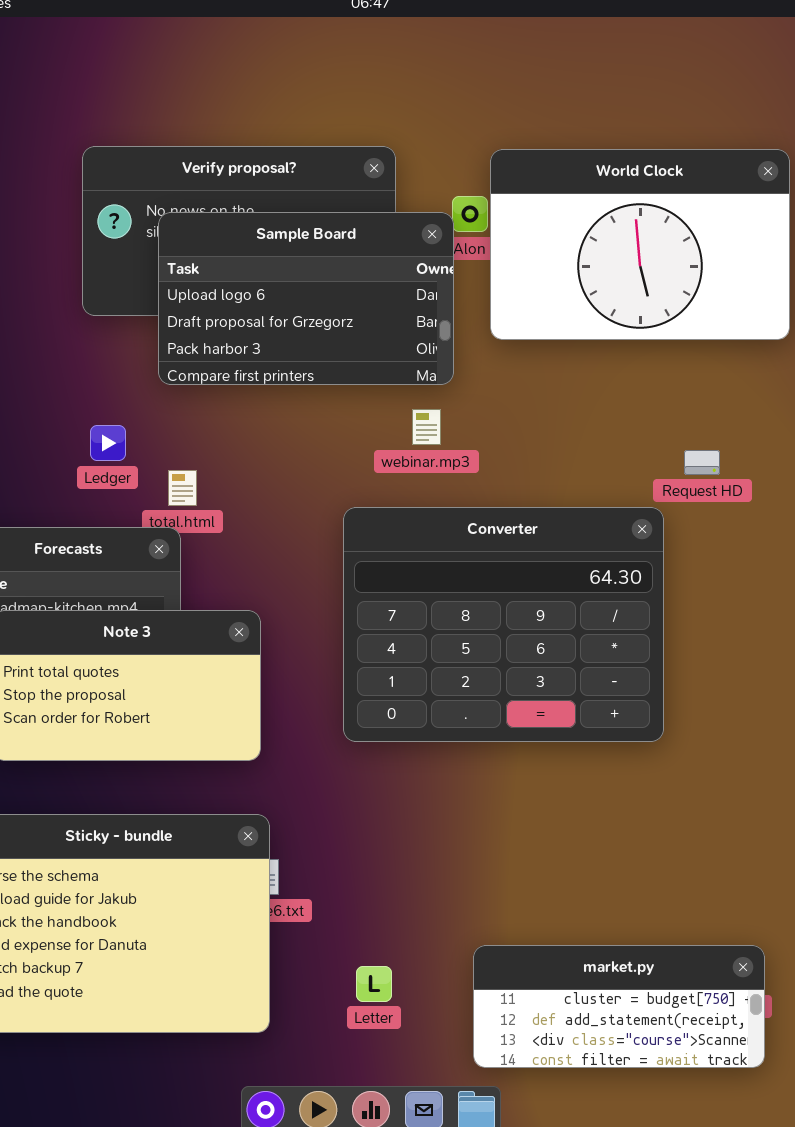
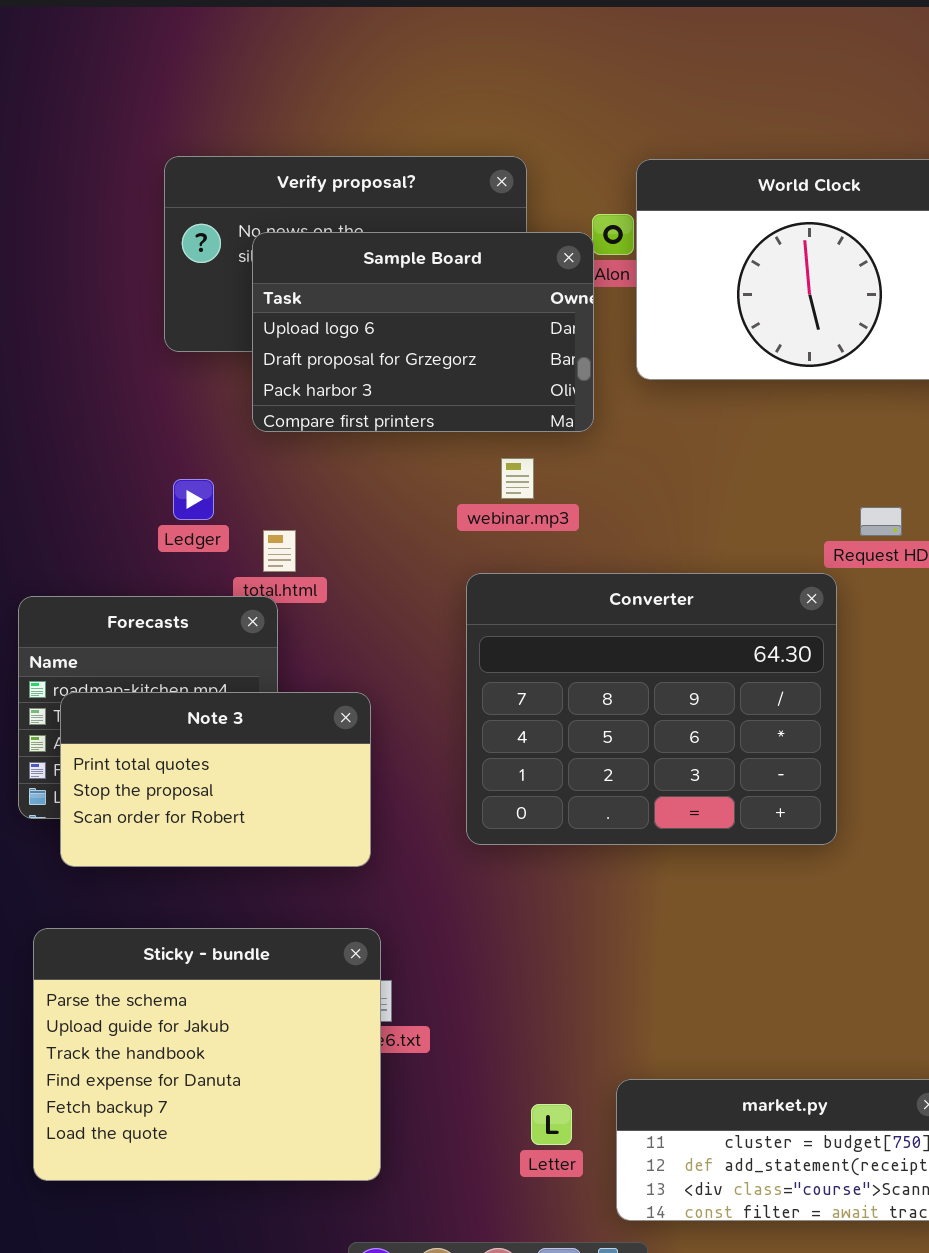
webinar.mp3: [412,409,441,445] -> [501,458,534,499], moved
Letter: [356,966,392,1002] -> [531,1104,572,1145], moved

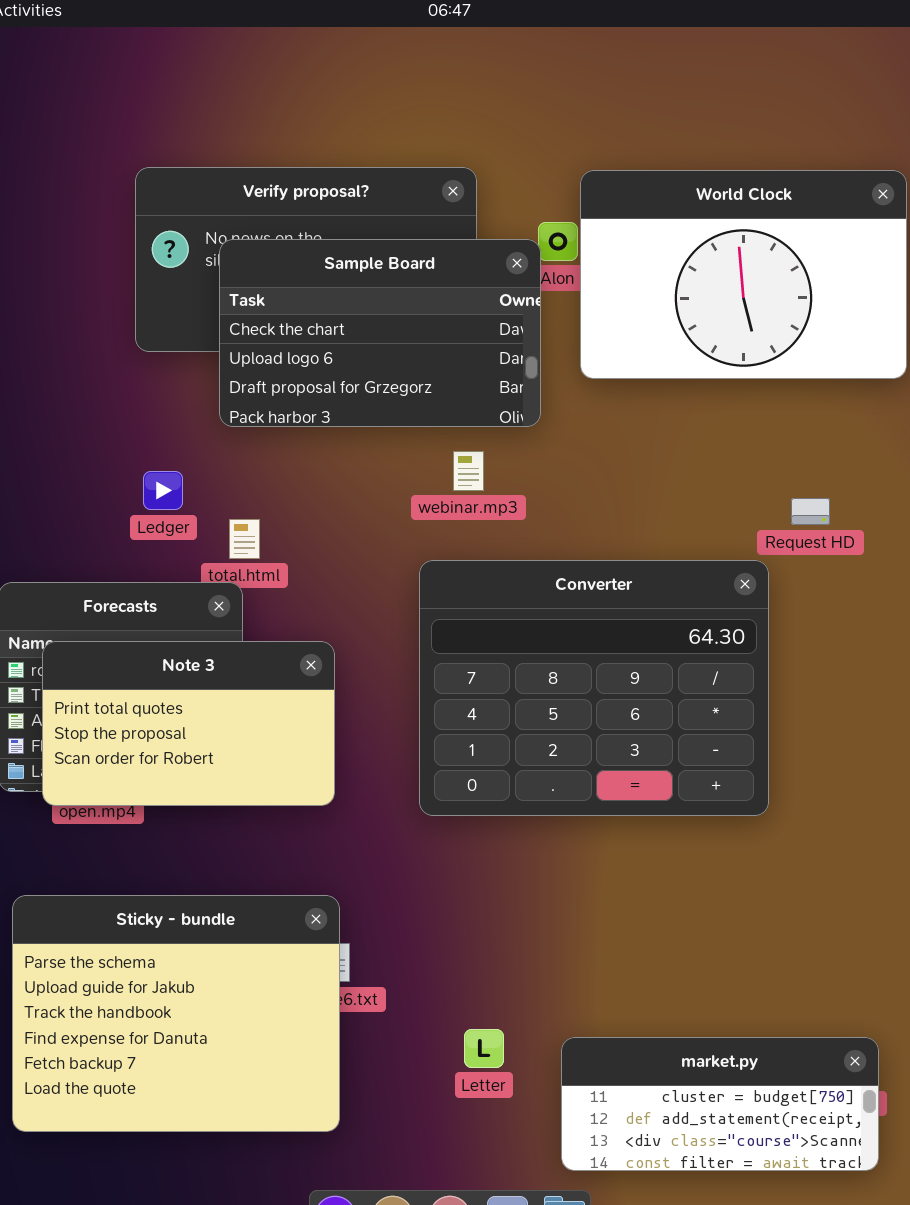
Sample Board: [252,232,594,432] -> [219,239,541,427], scrolled up 1 row
Note 3: [60,692,371,867] -> [42,641,335,806], moved
Letter: [531,1104,572,1145] -> [464,1029,504,1068], moved

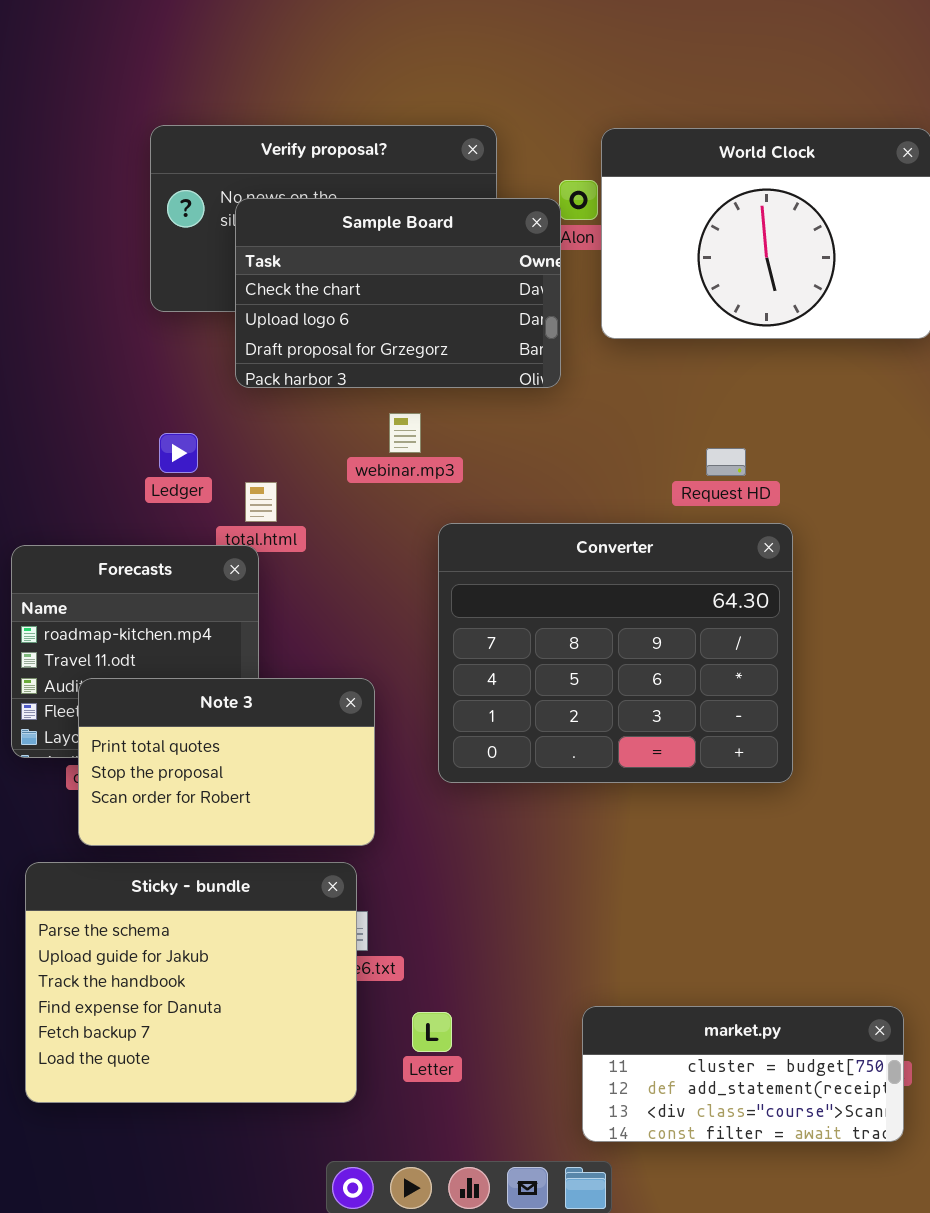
webinar.mp3: [453,451,484,491] -> [389,413,421,453], moved
Request HD: [791,498,830,525] -> [706,448,746,476], moved
Note 3: [42,641,335,806] -> [78,678,375,846], moved
Letter: [464,1029,504,1068] -> [412,1012,452,1052], moved

